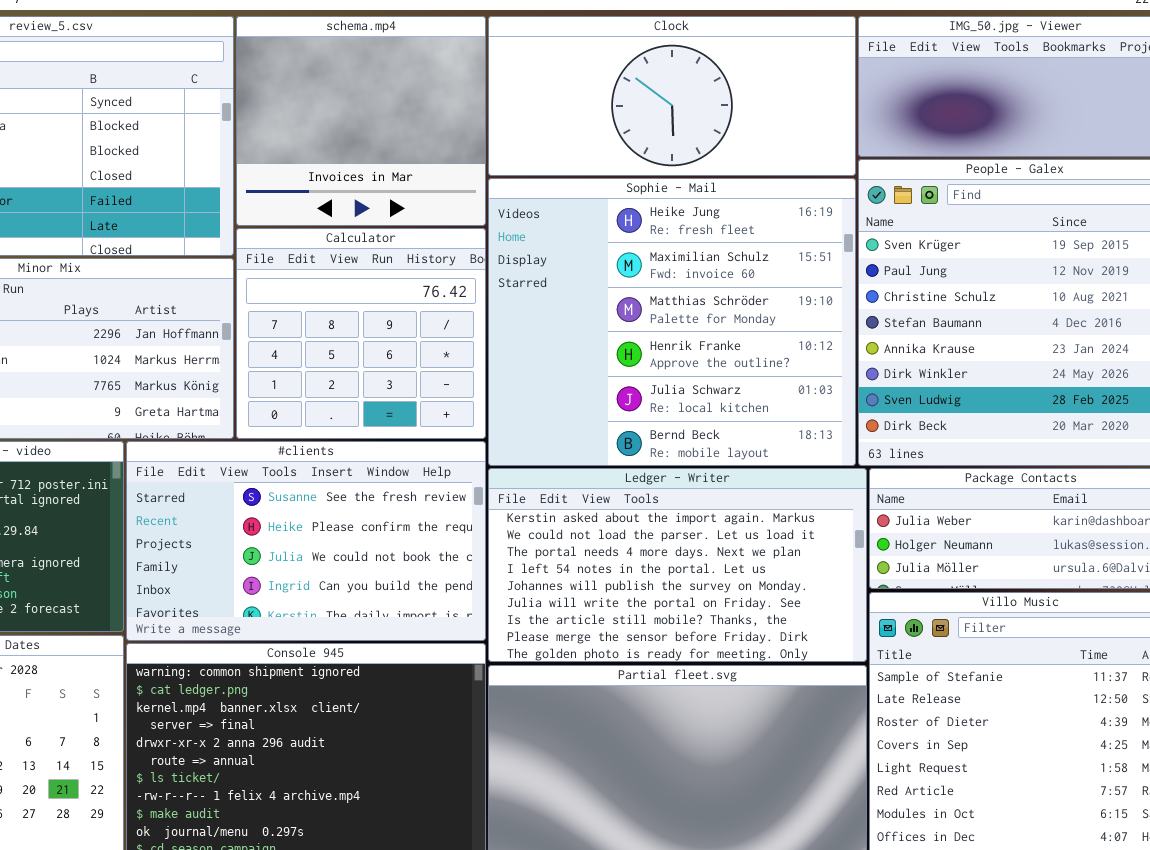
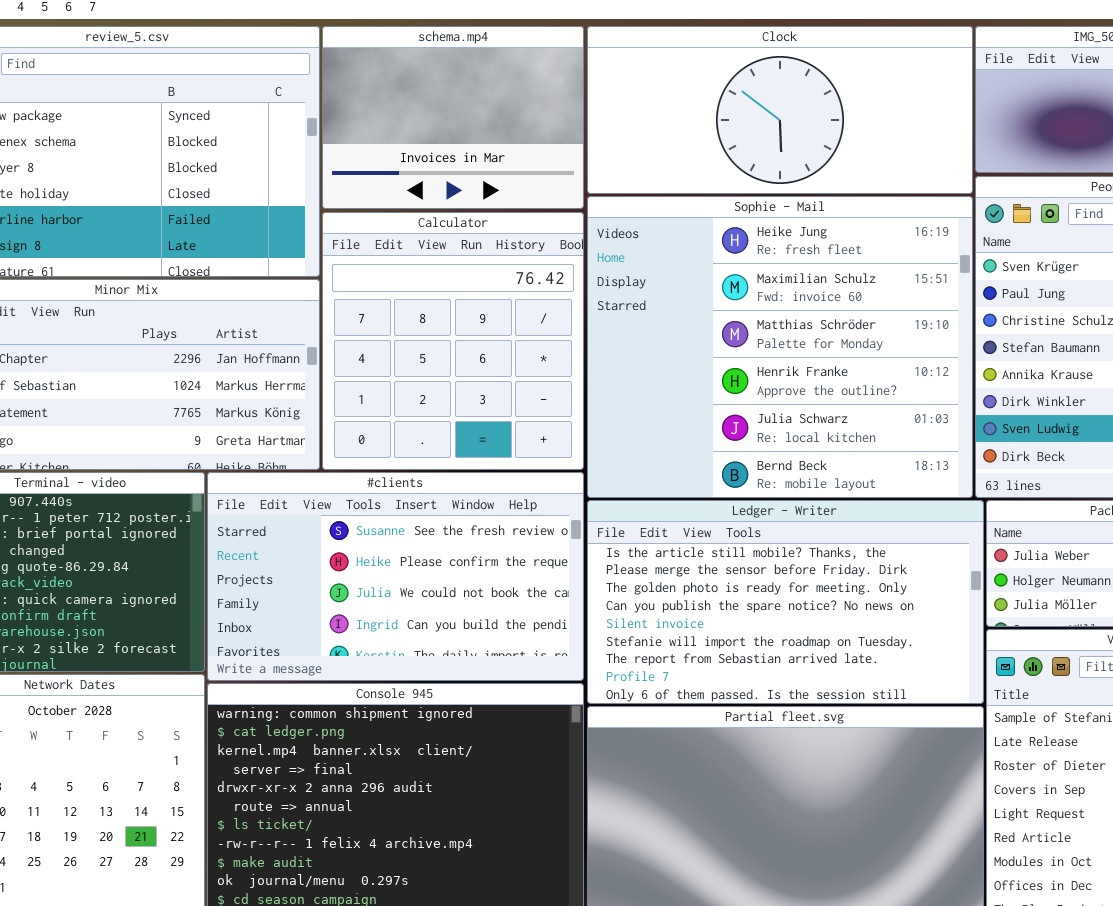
schema.mp4: [236,16,486,226] -> [322,26,584,209], resized
Calculator: [236,228,486,439] -> [322,212,584,470], resized
Ledger - Writer: [488,468,867,662] -> [587,500,984,704], scrolled down 6 rows

